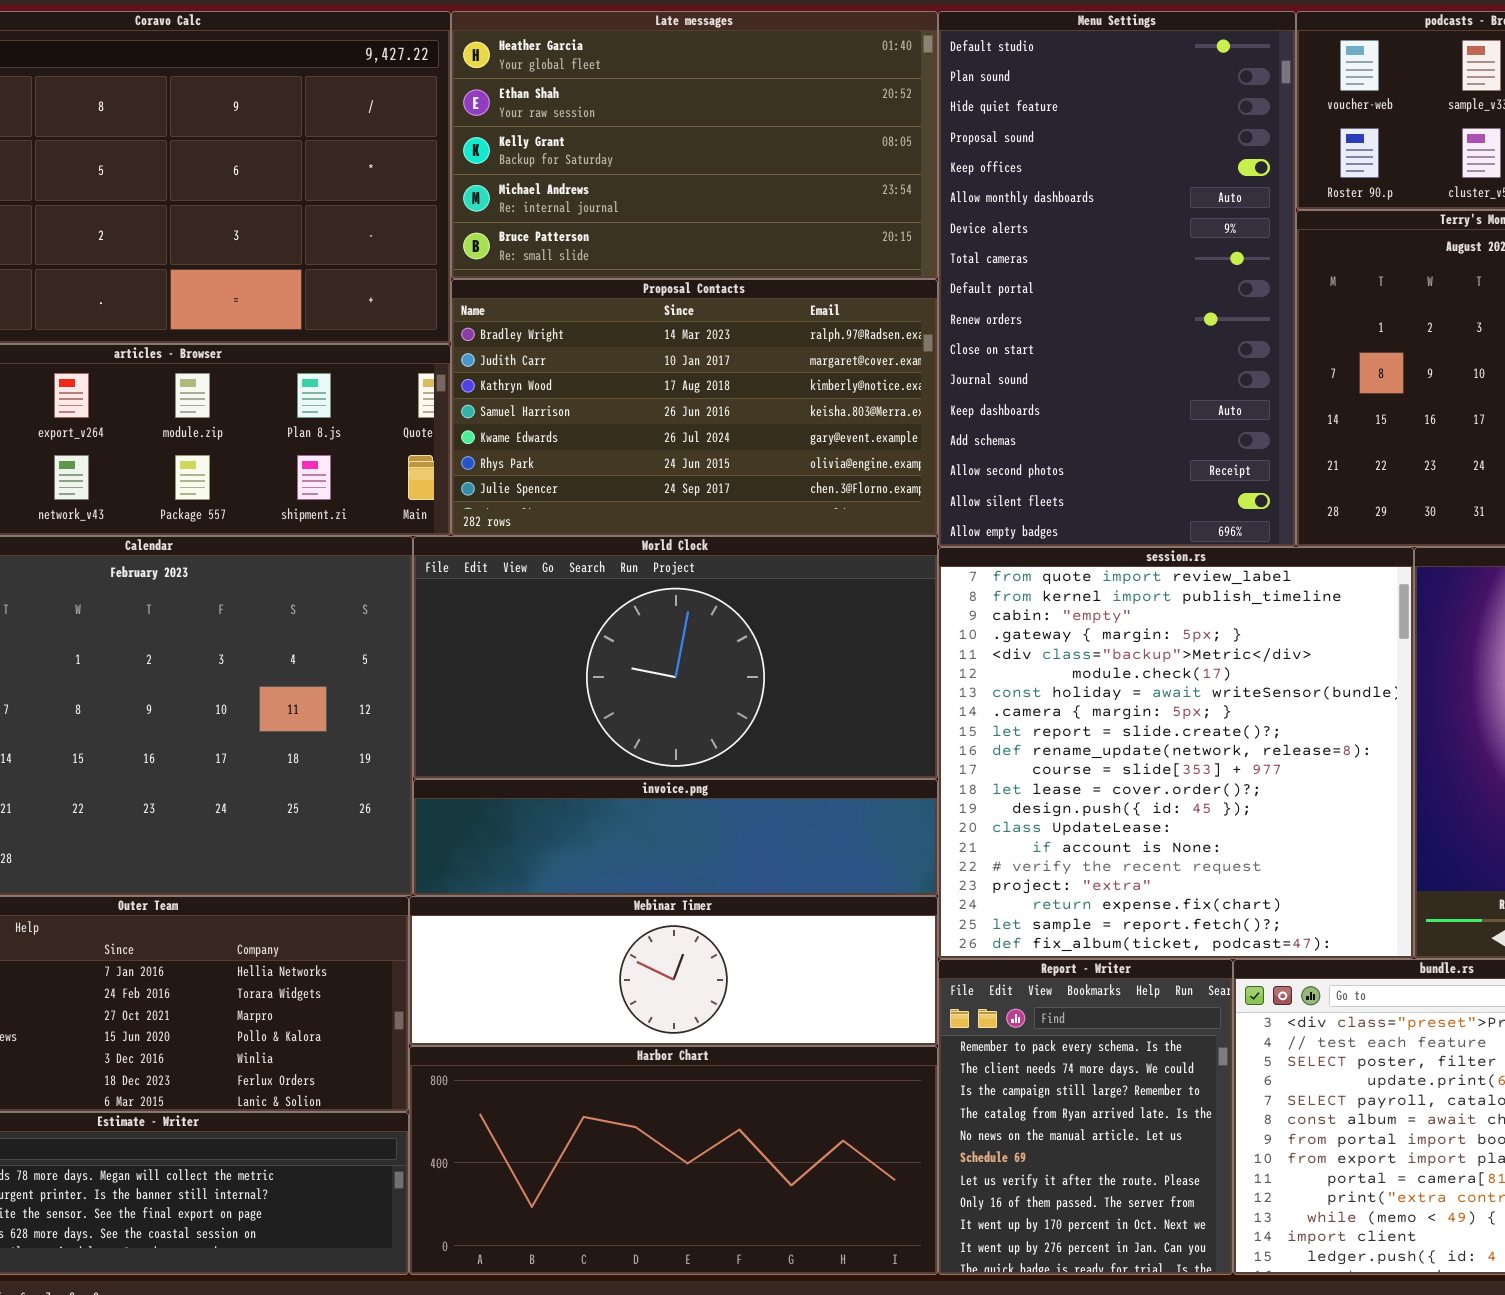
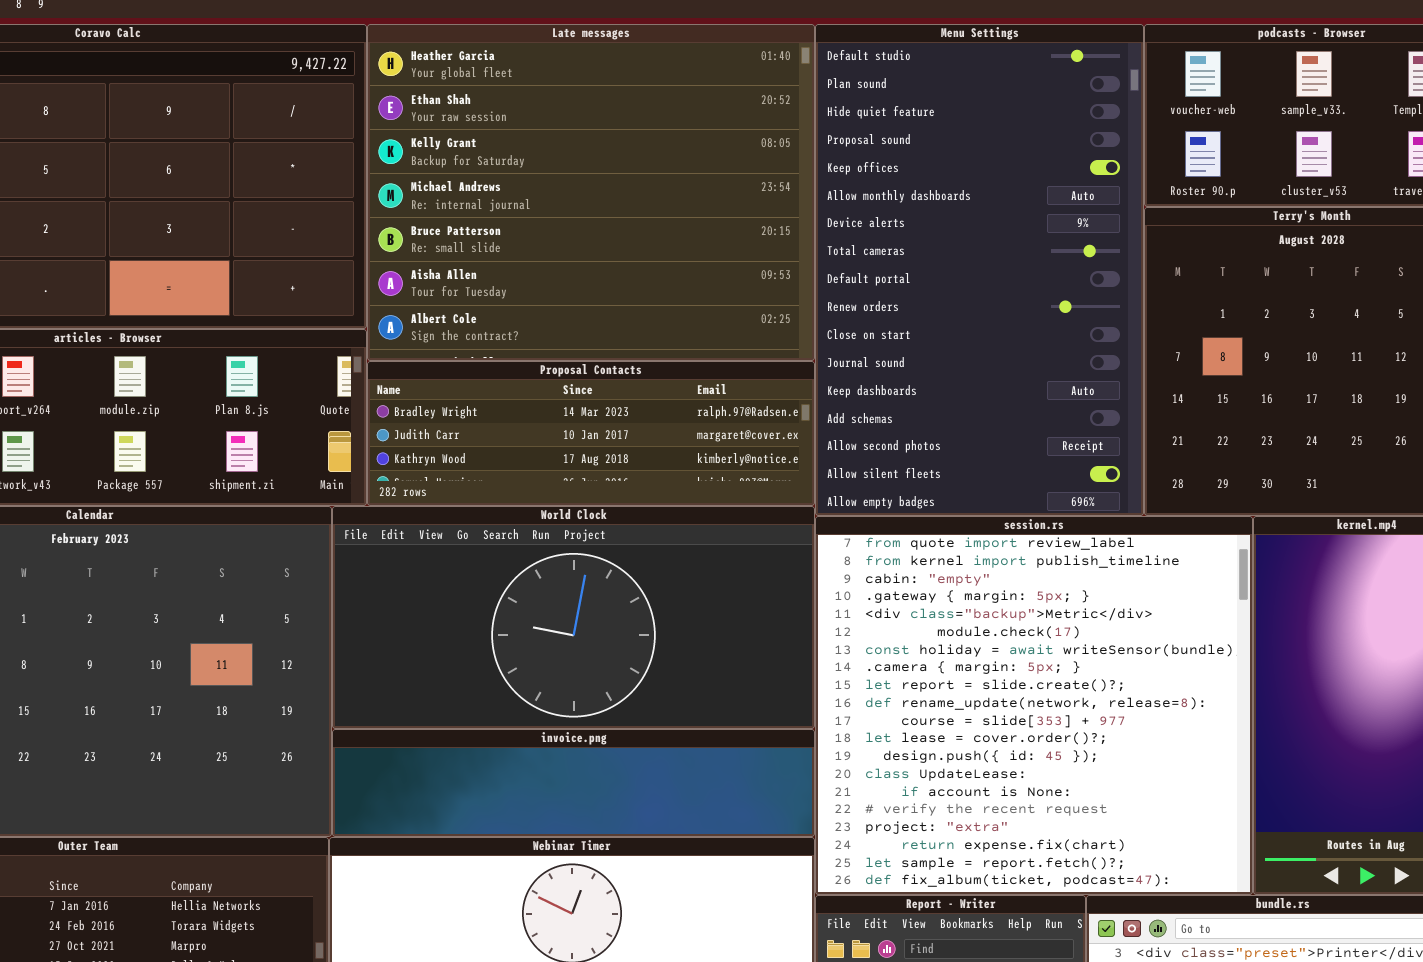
Late messages: [451,11,938,279] -> [367,24,815,361], resized
Proposal Contacts: [451,279,938,536] -> [367,361,815,506], resized

